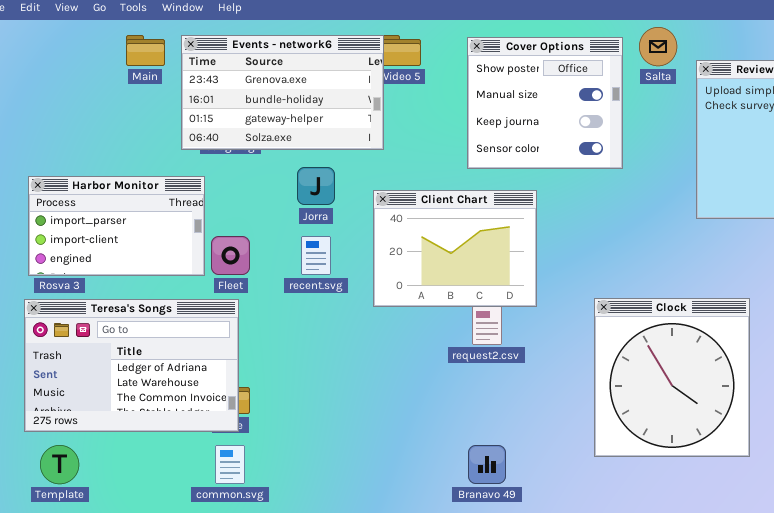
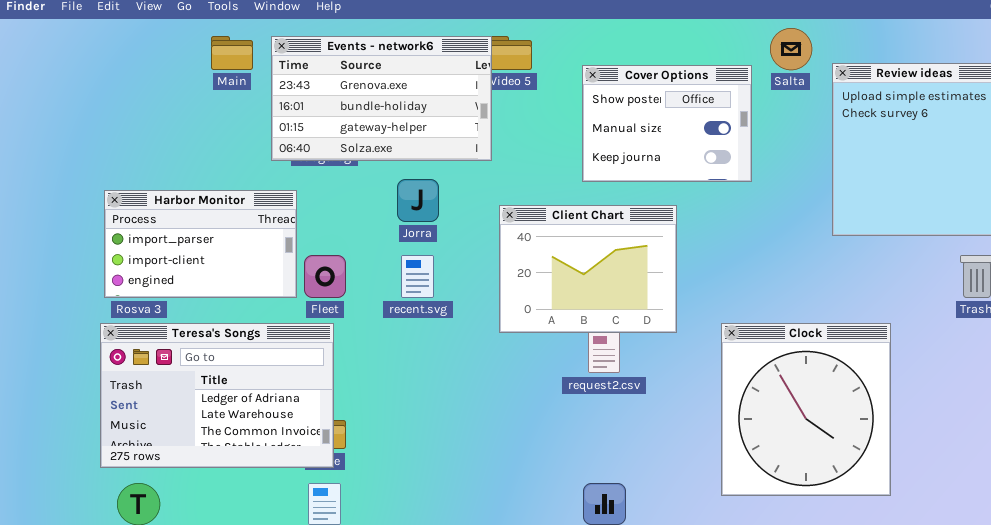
Cover Options: [467,37,623,169] -> [582,65,752,182], resized
Client Chart: [373,190,537,307] -> [499,205,677,333], moved

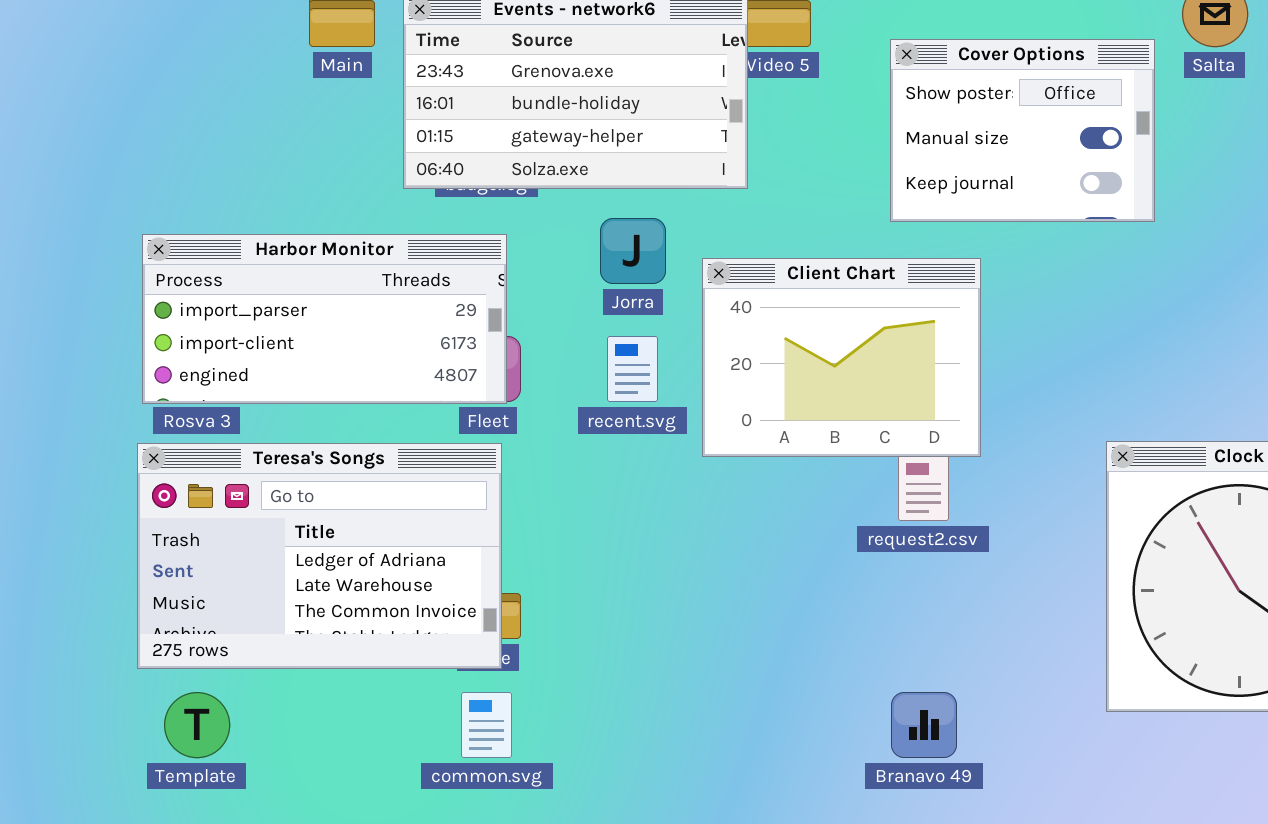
Harbor Monitor: [104,190,297,298] -> [142,234,507,404], resized
Client Chart: [499,205,677,333] -> [702,258,981,457], moved

